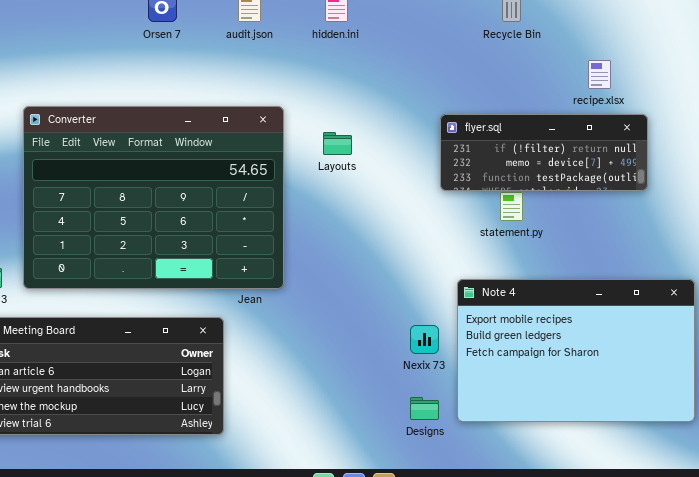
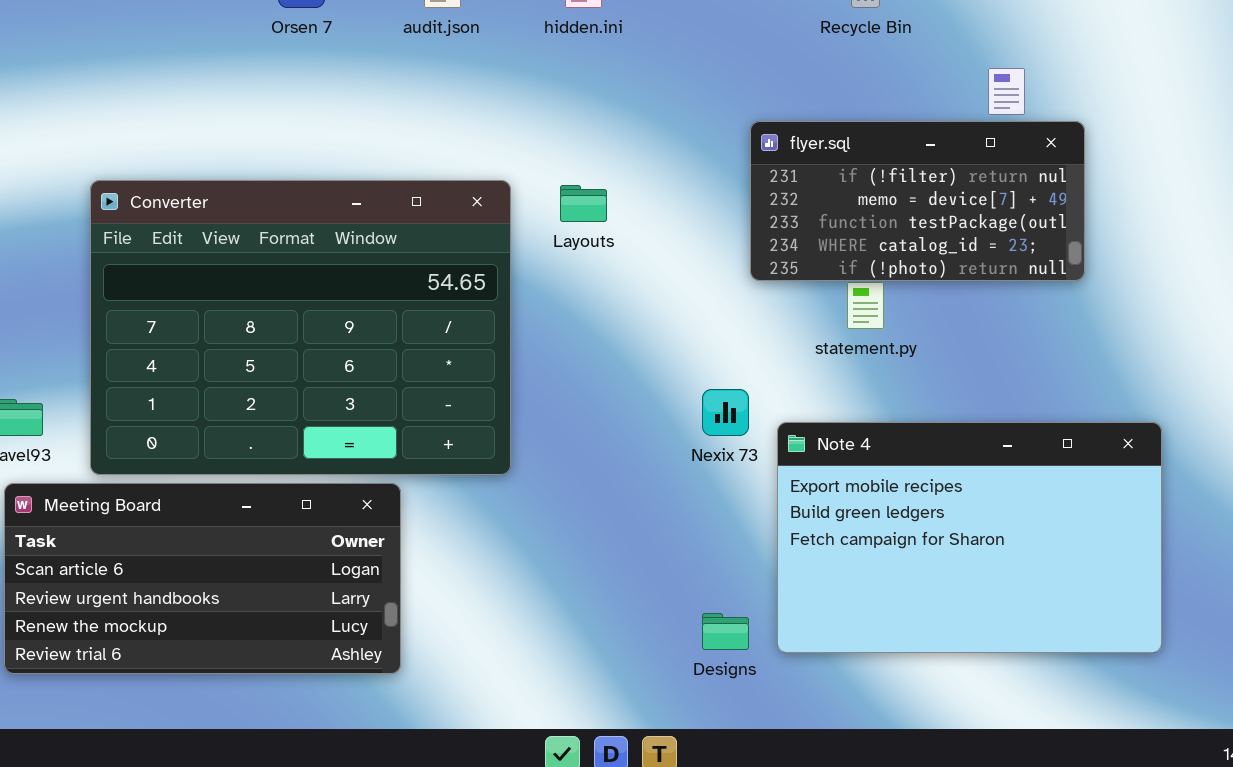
Converter: [23,106,284,289] -> [90,180,511,475], moved
flyer.sql: [440,114,648,191] -> [750,121,1085,281], resized
Nexix 73: [410,325,439,354] -> [702,389,749,436], moved

